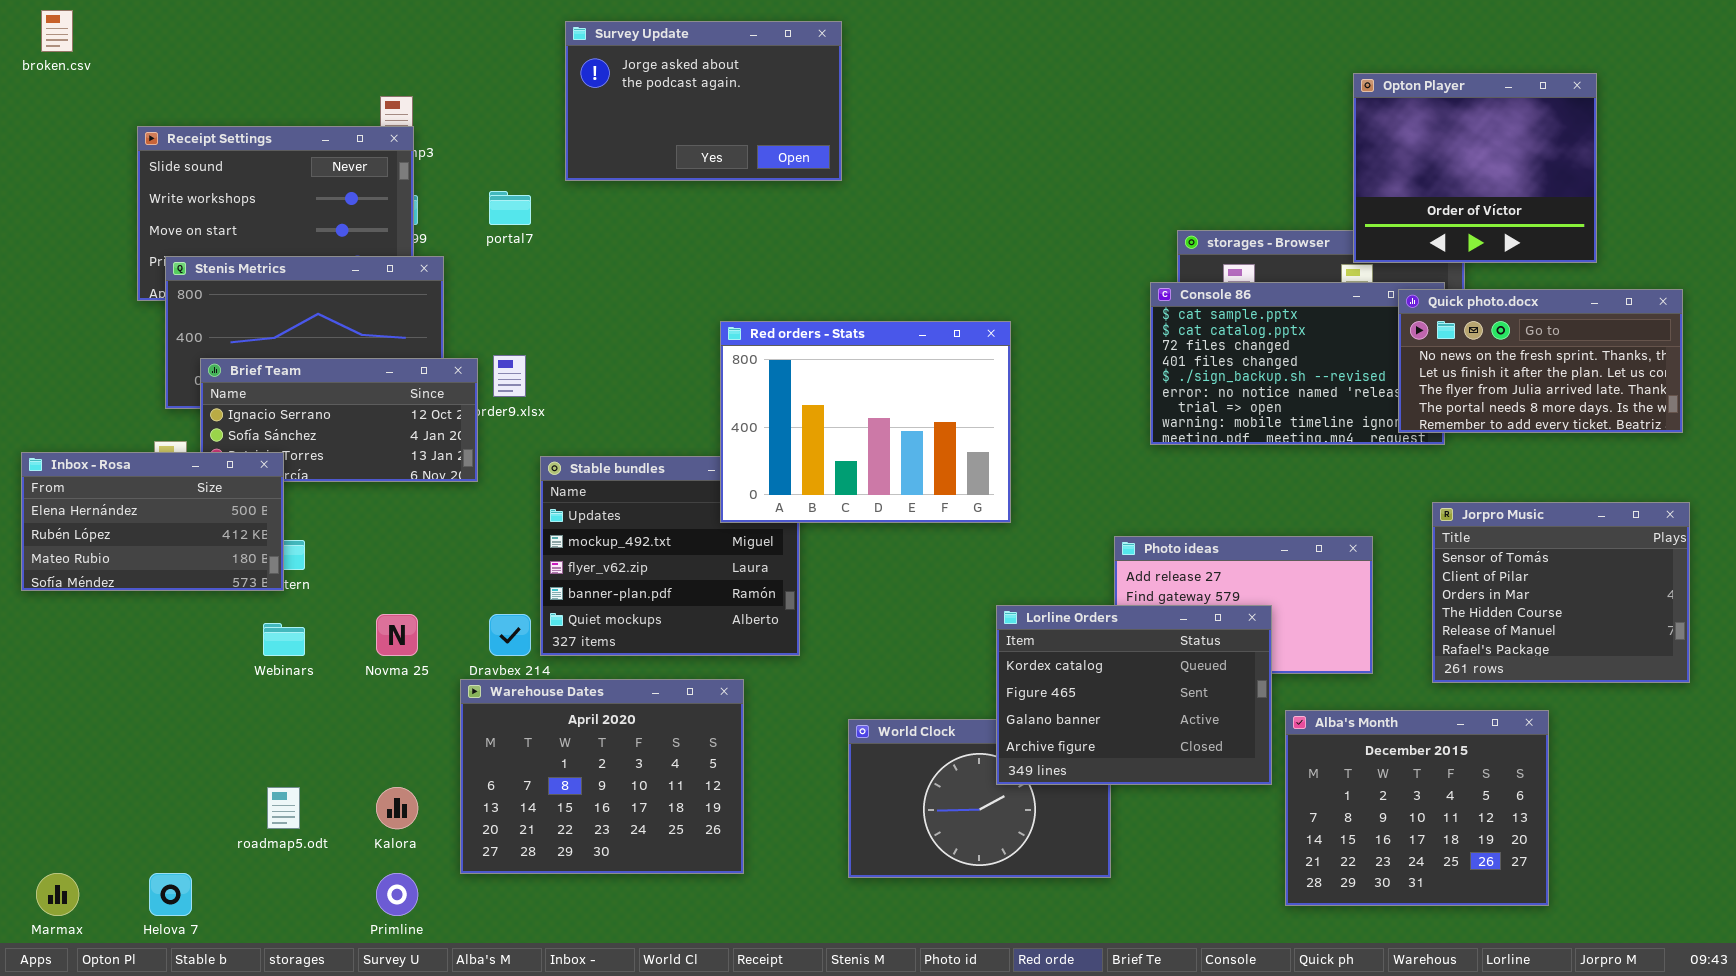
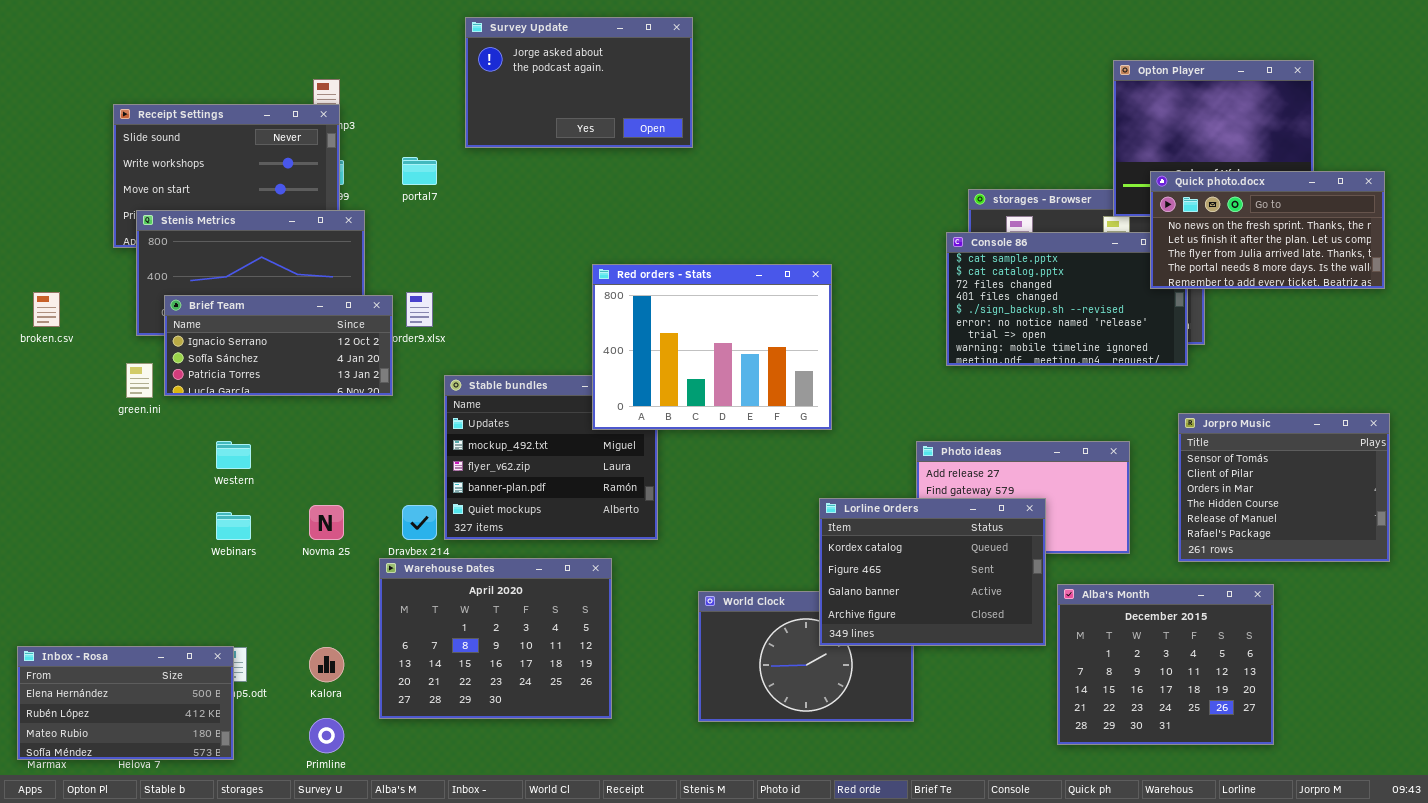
broken.csv: [41,10,73,52] -> [33,292,60,327], moved
Quick photo.docx: [1398,289,1683,433] -> [1150,171,1385,289], moved
Inbox - Rosa: [21,452,284,591] -> [17,646,234,760], moved

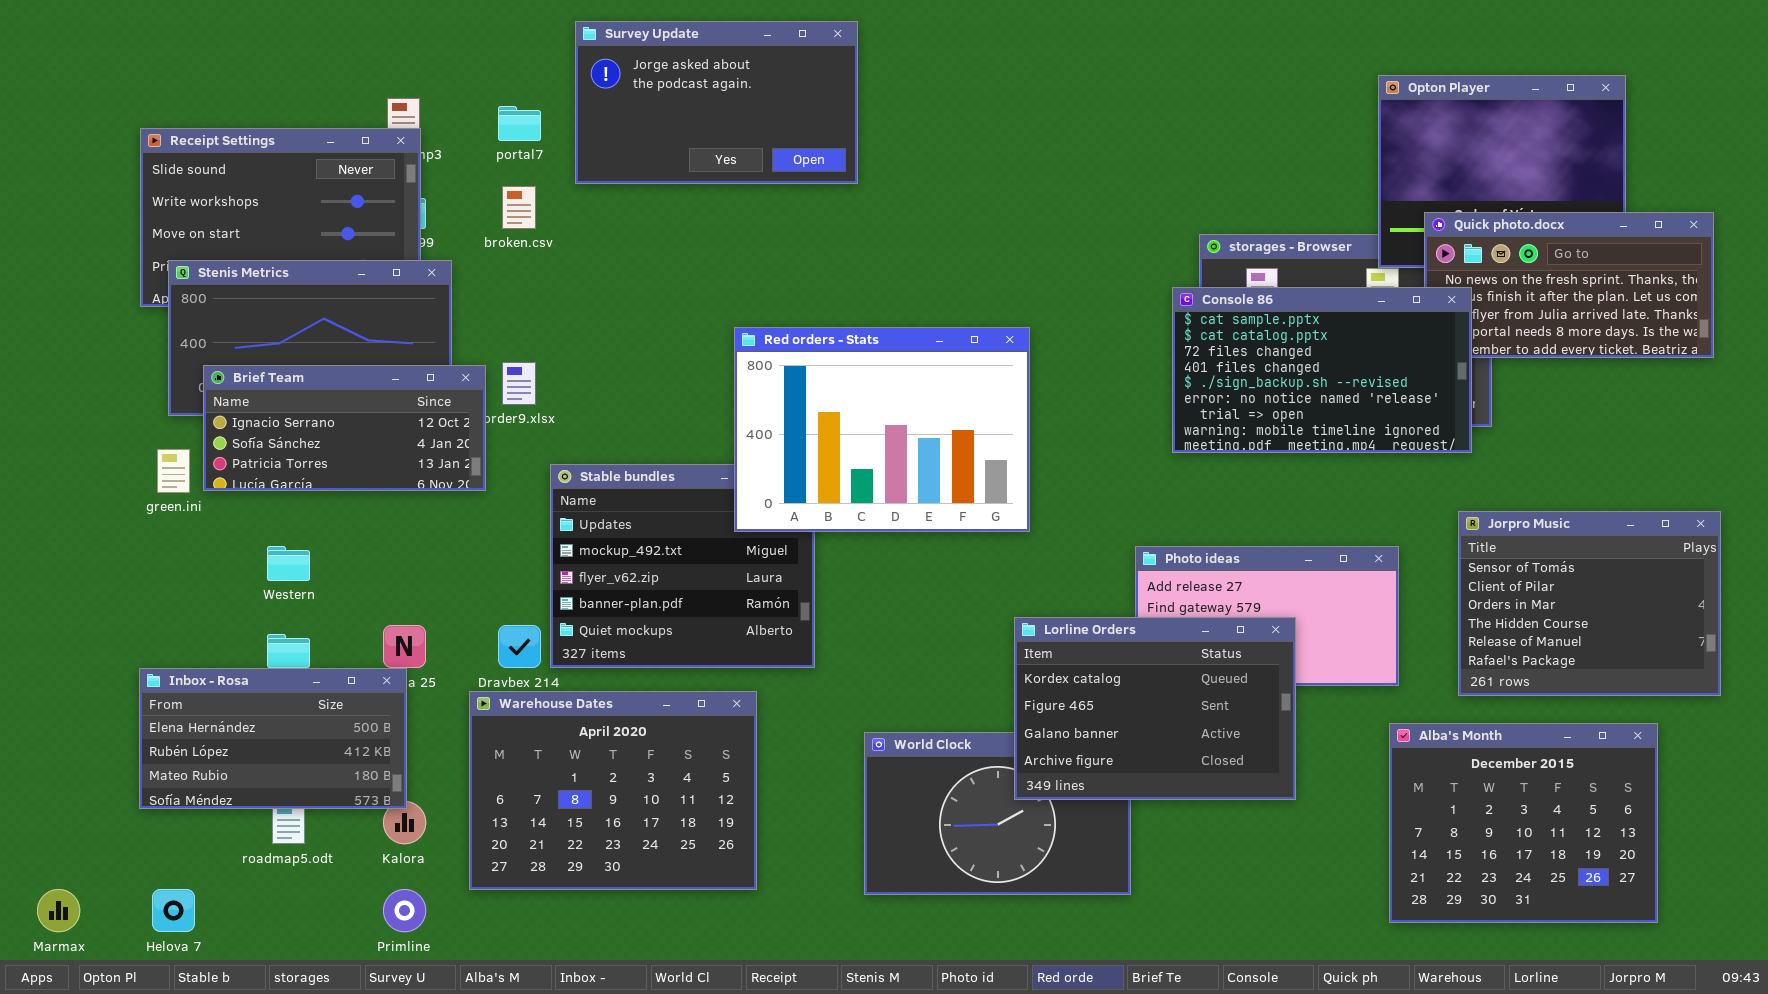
portal7: [402,157,437,185] -> [498,106,541,141], moved
Console 86: [946,232,1188,366] -> [1172,287,1472,453], raised
broken.csv: [33,292,60,327] -> [502,186,536,229], moved
Alba's Month: [1057,584,1274,745] -> [1389,723,1658,923], moved
Inbox - Rosa: [17,646,234,760] -> [139,668,407,809], moved

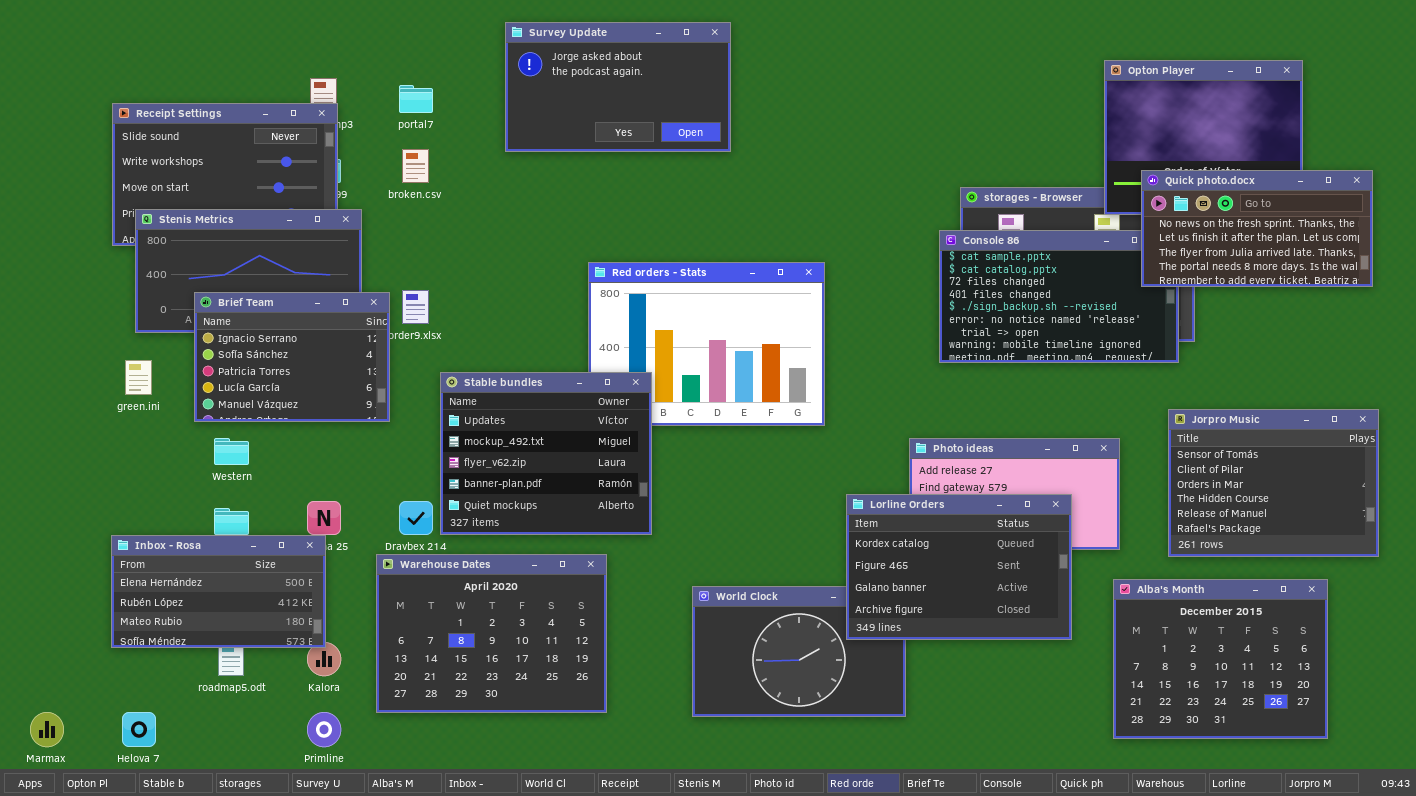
Survey Update: [575,21,858,184] -> [505,22,731,152], moved
Quick photo.docx: [1424,212,1714,358] -> [1141,170,1373,287], raised
Brief Team: [203,365,486,491] -> [194,292,390,422], resized
Stable bundles: [550,464,815,668] -> [440,372,652,535], raised
Lorline Orders: [1014,617,1296,800] -> [846,494,1072,640], moved

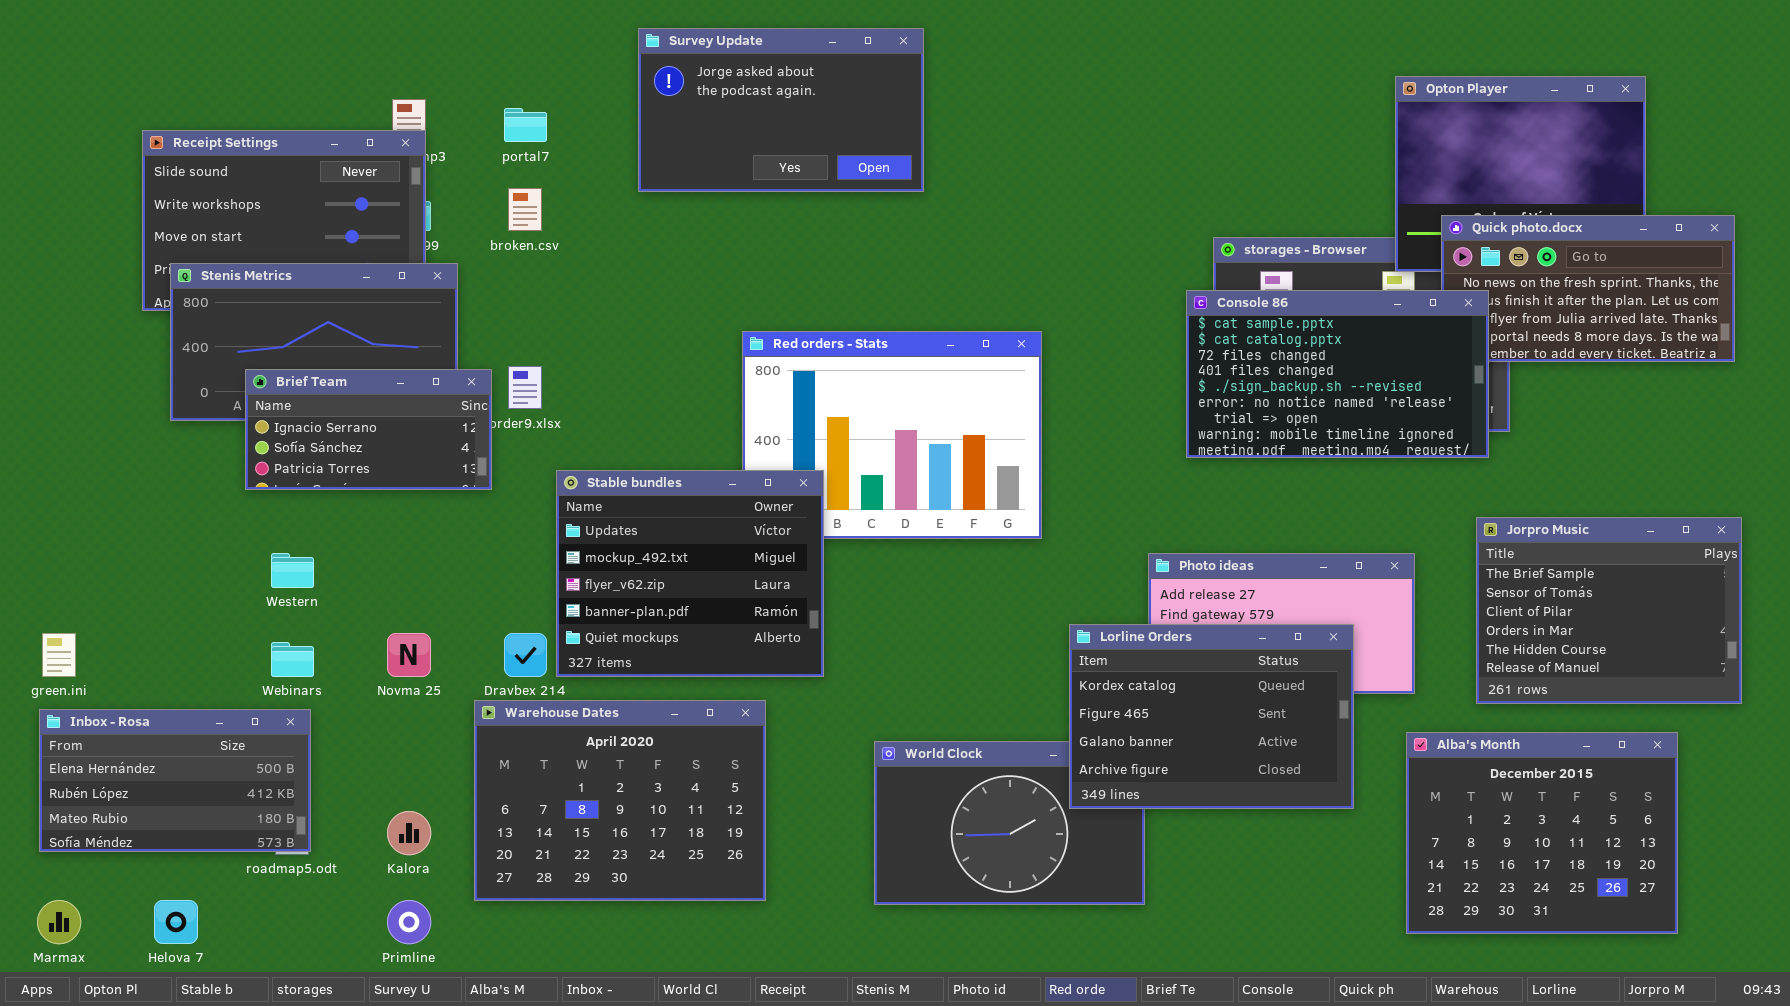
Console 86: [939,230,1179,363] -> [1186,290,1489,458], raised
Brief Team: [194,292,390,422] -> [245,369,492,490], resized
green.ini: [125,360,152,395] -> [42,633,76,677], moved
Jorpro Music: [1168,409,1379,557] -> [1476,517,1742,704], scrolled up 1 row
Inbox - Rosa: [111,535,326,648] -> [39,709,311,852], moved

